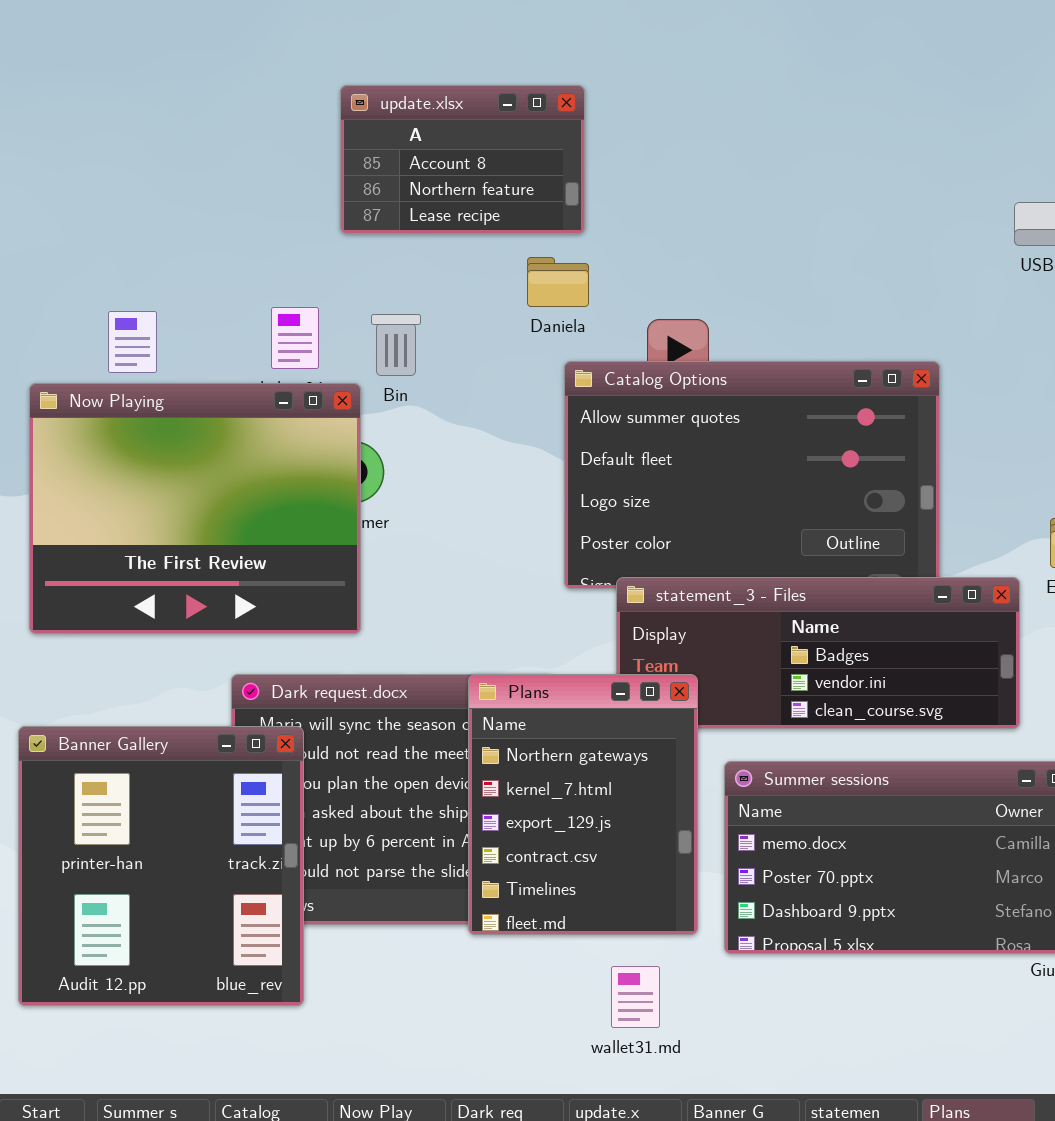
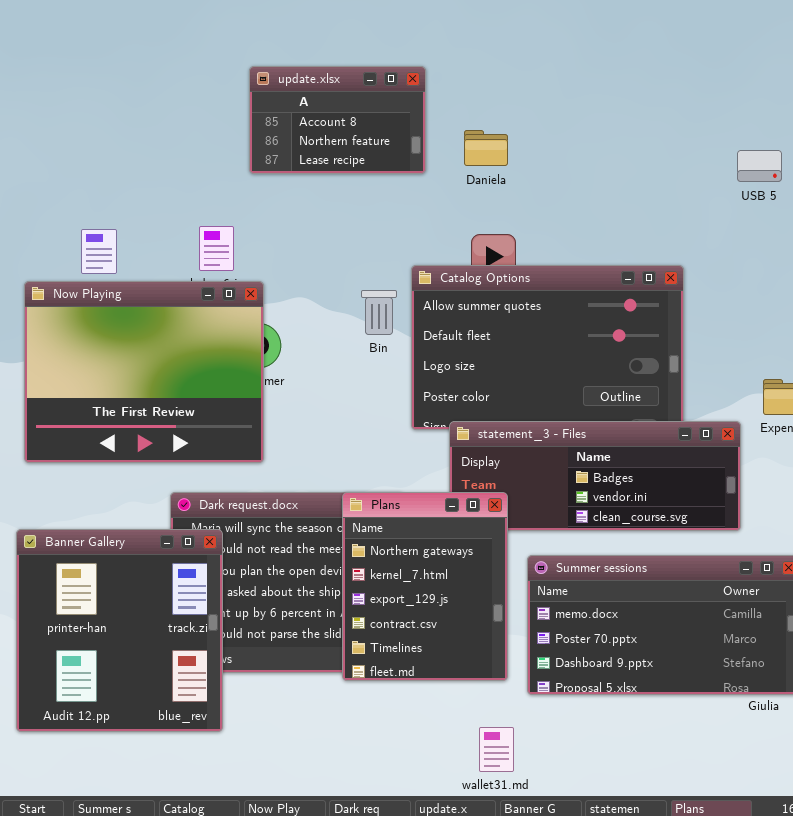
Daniela: [527,257,589,307] -> [464,130,508,166], moved
Bin: [371,314,421,376] -> [361,290,397,335], moved
wallet31.md: [611,966,660,1028] -> [479,727,514,772], moved

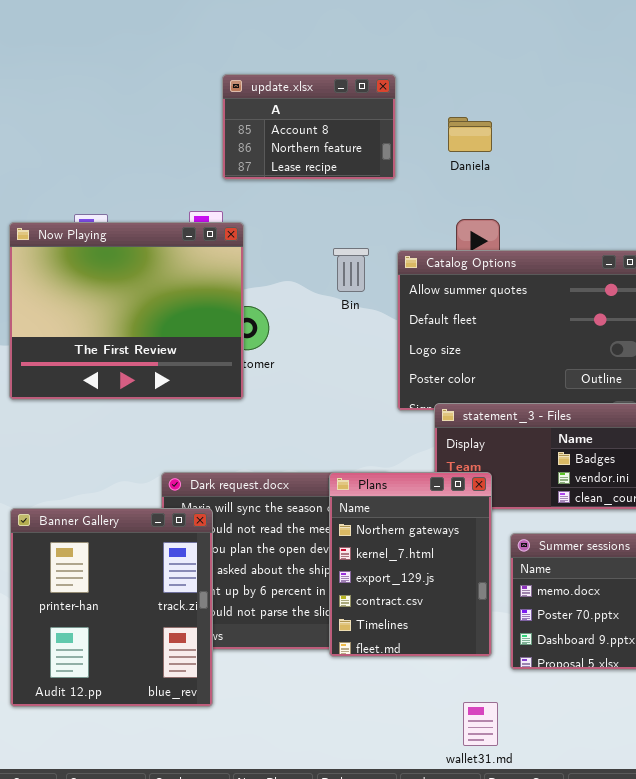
update.xlsx: [249,66,426,174] -> [222,74,396,180], moved
Now Playing: [24,281,264,463] -> [9,222,244,400], moved
Bin: [361,290,397,335] -> [333,248,369,292], moved

